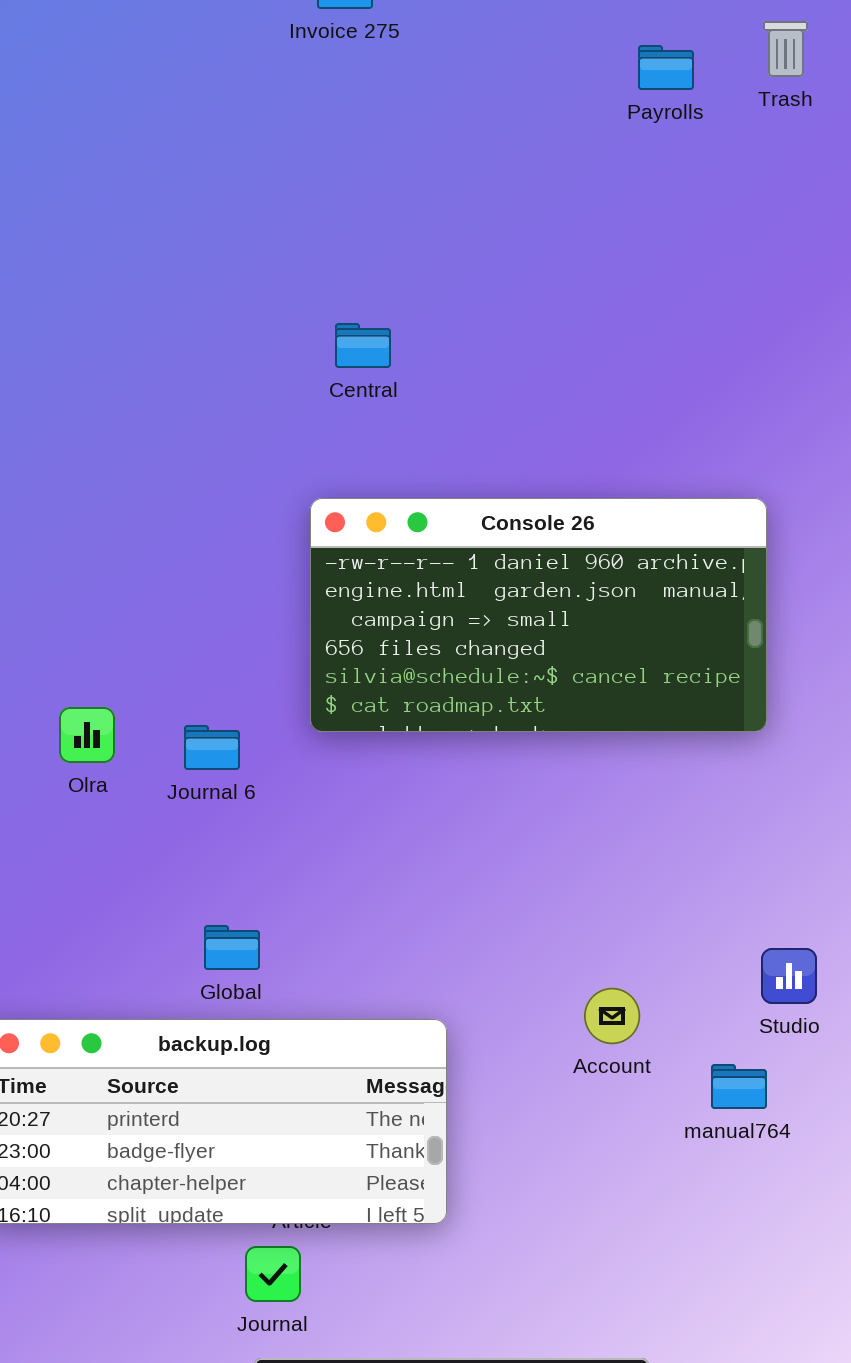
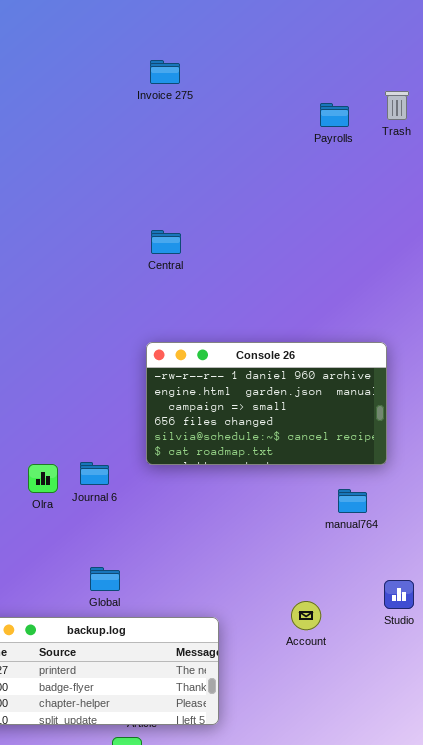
Central: [335,323,391,368] -> [151,230,181,254], moved
Olra: [59,707,115,763] -> [28,464,58,493], moved
manual764: [711,1064,767,1109] -> [338,489,367,513], moved

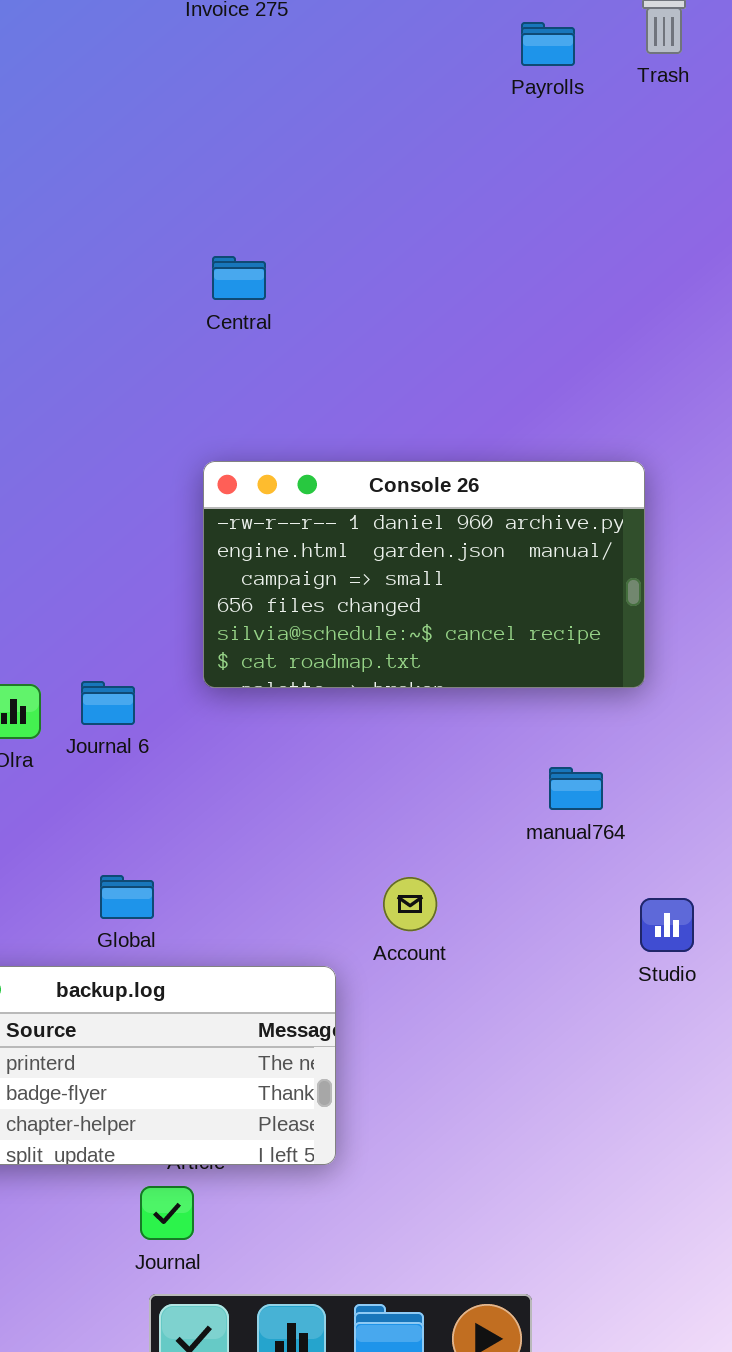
manual764: [338,489,367,513] -> [549,767,603,810], moved
Account: [291,601,321,630] -> [383,877,437,931], moved

